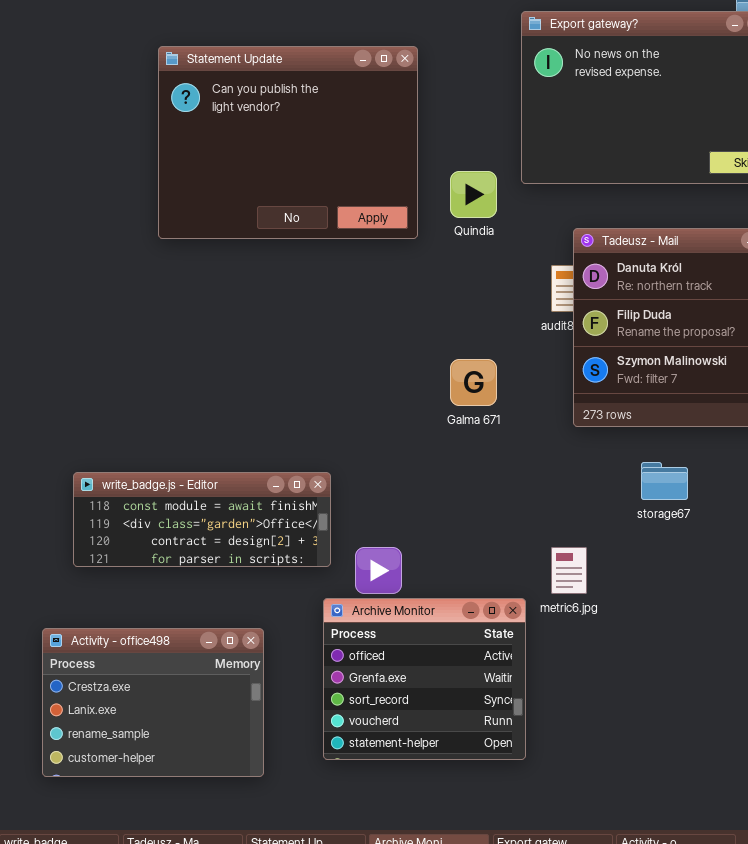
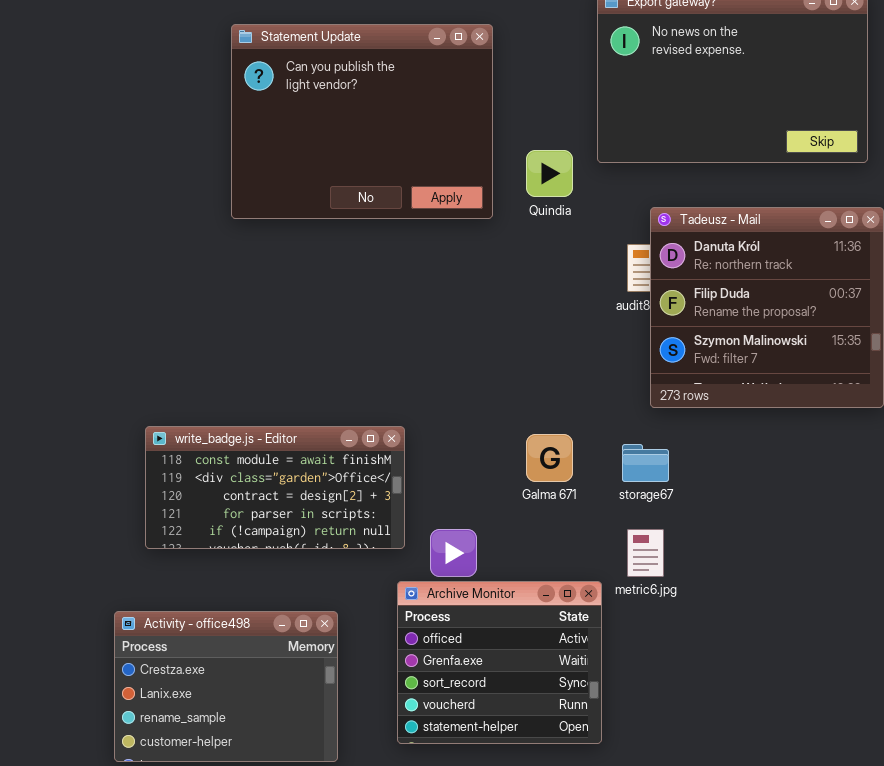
Galma 671: [450,359,497,406] -> [526,434,573,482], moved
storage67: [641,462,688,500] -> [622,444,669,482], moved
write_badge.js - Editor: [73,472,331,567] -> [145,426,405,549], resized

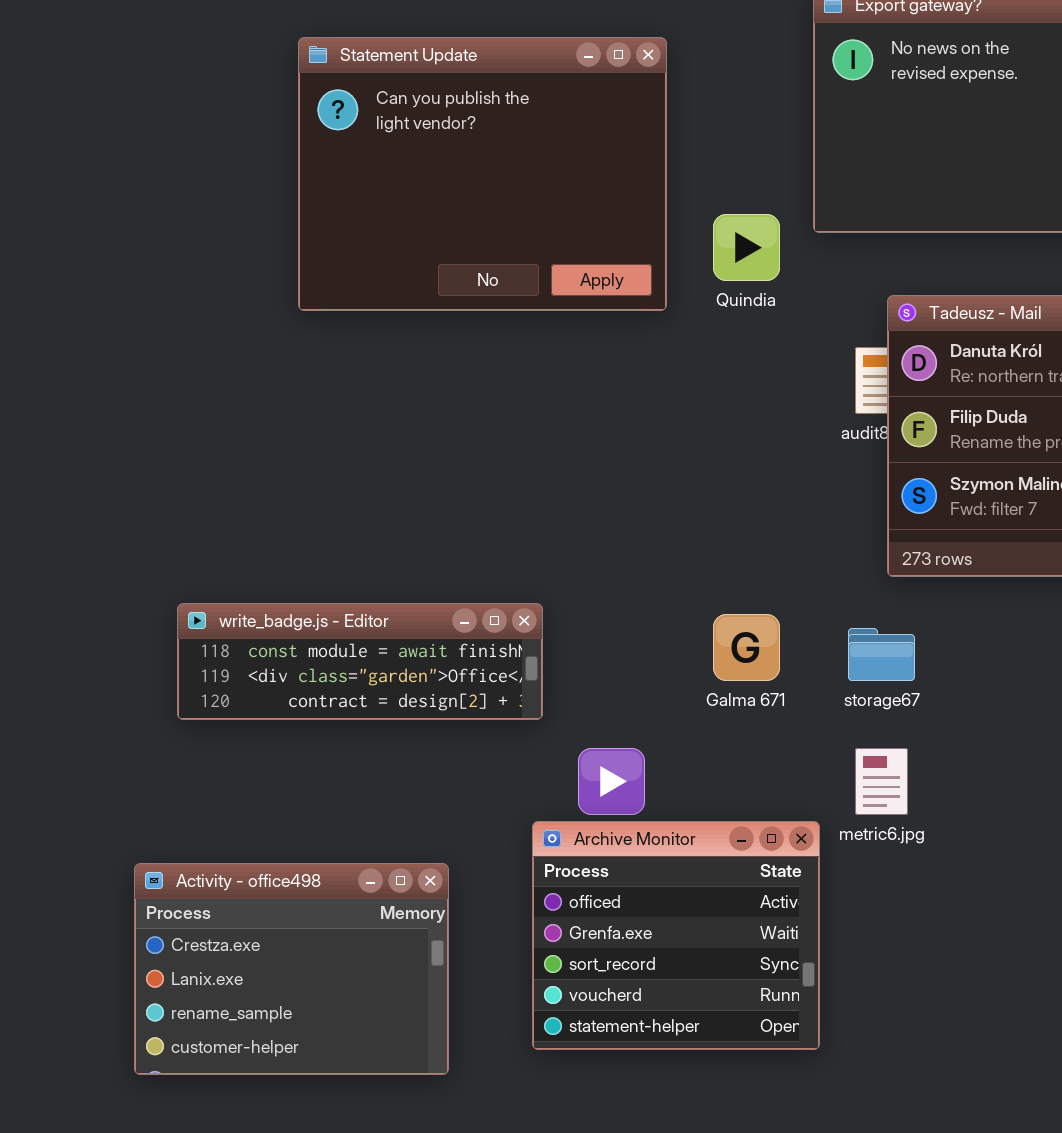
write_badge.js - Editor: [145,426,405,549] -> [177,603,543,720], resized

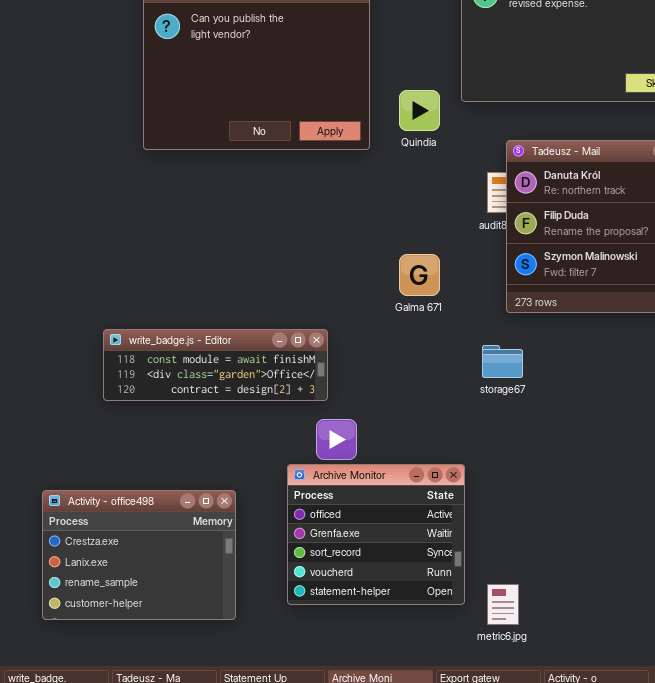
write_badge.js - Editor: [177,603,543,720] -> [103,329,328,401], moved
Galma 671: [713,614,780,681] -> [399,254,440,296], moved
metric6.jpg: [855,748,908,815] -> [487,584,519,625], moved

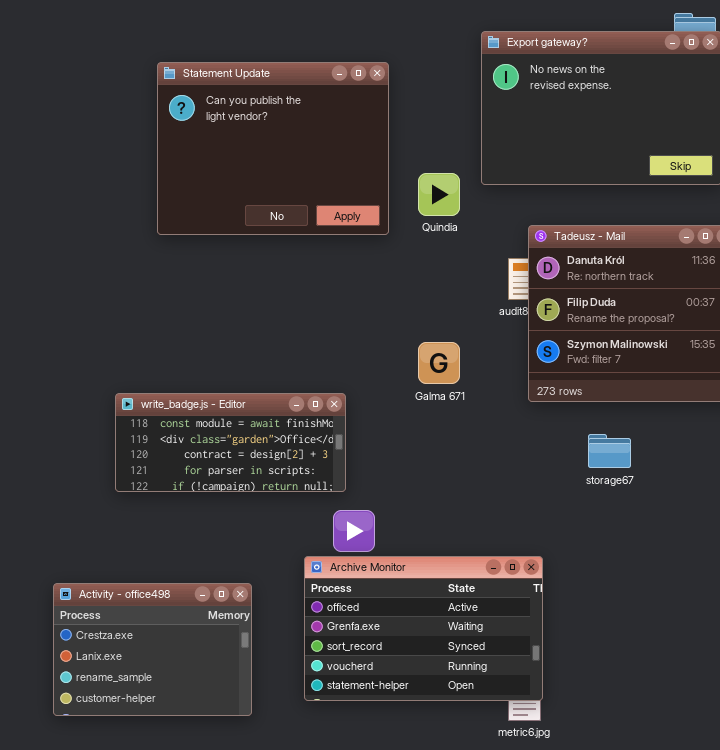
write_badge.js - Editor: [103,329,328,401] -> [115,393,346,492], resized
storage67: [482,345,523,378] -> [588,434,631,468], moved
Archive Monitor: [287,464,465,605] -> [304,556,543,701], resized

